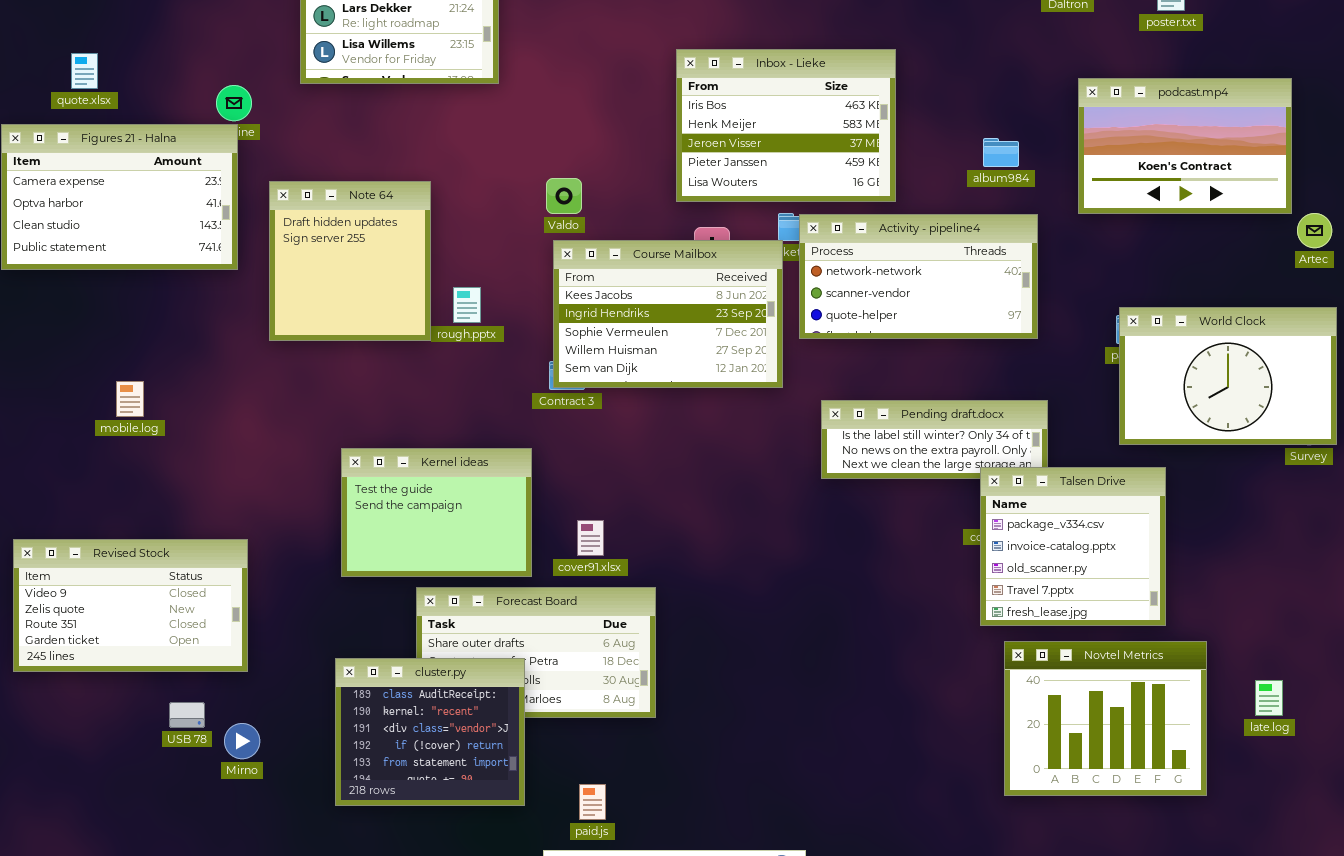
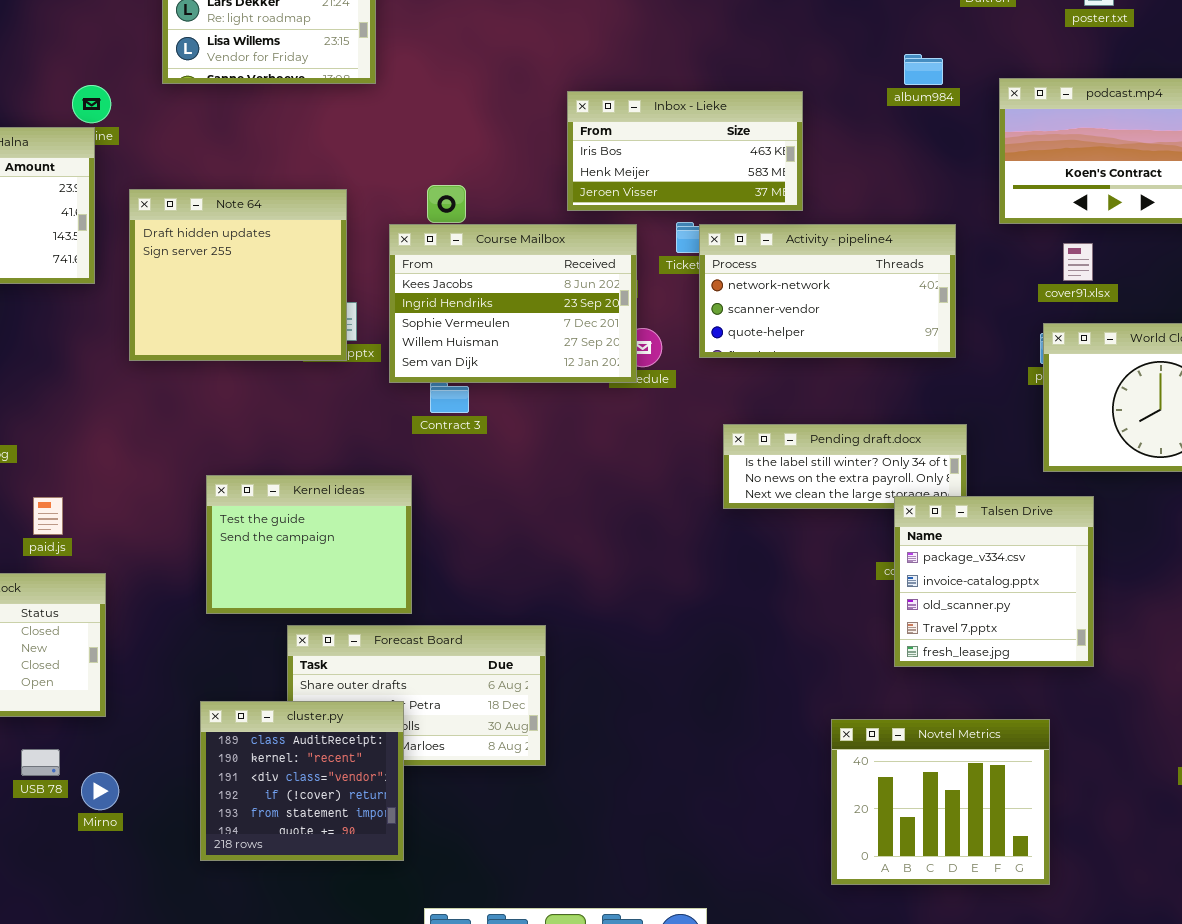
Inbox - Lieke: [676,49,896,202] -> [567,91,803,211], resized
album984: [983,138,1019,167] -> [904,54,943,85], moved
Note 64: [269,181,431,341] -> [129,189,347,361], resized
Course Mailbox: [553,240,783,388] -> [389,224,637,383], moved
cover91.xlsx: [577,520,604,556] -> [1063,243,1093,281], moved
Novtel Metrics: [1004,641,1207,796] -> [831,719,1050,885], moved
paid.js: [579,784,606,820] -> [33,497,63,535], moved

